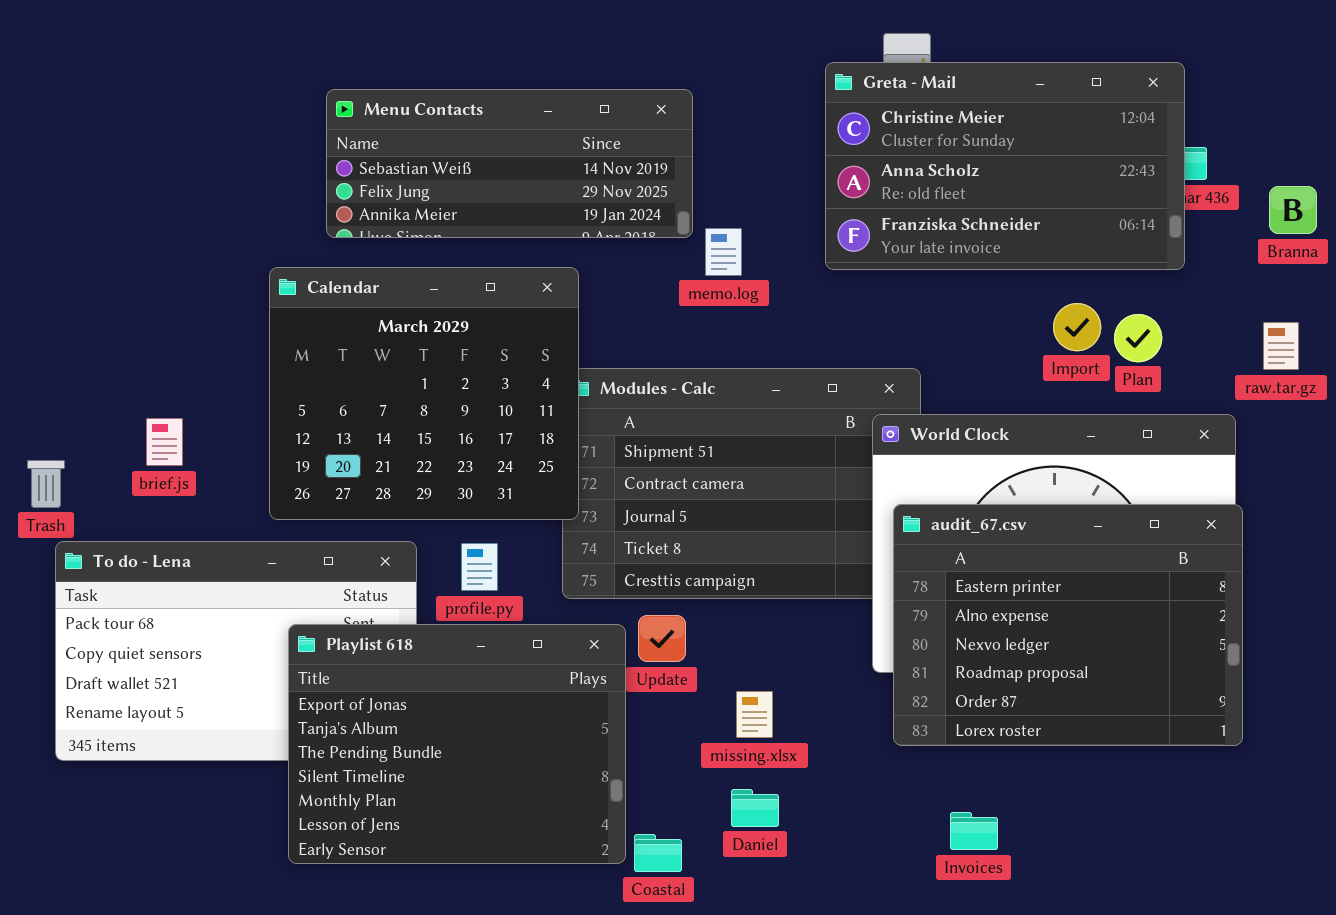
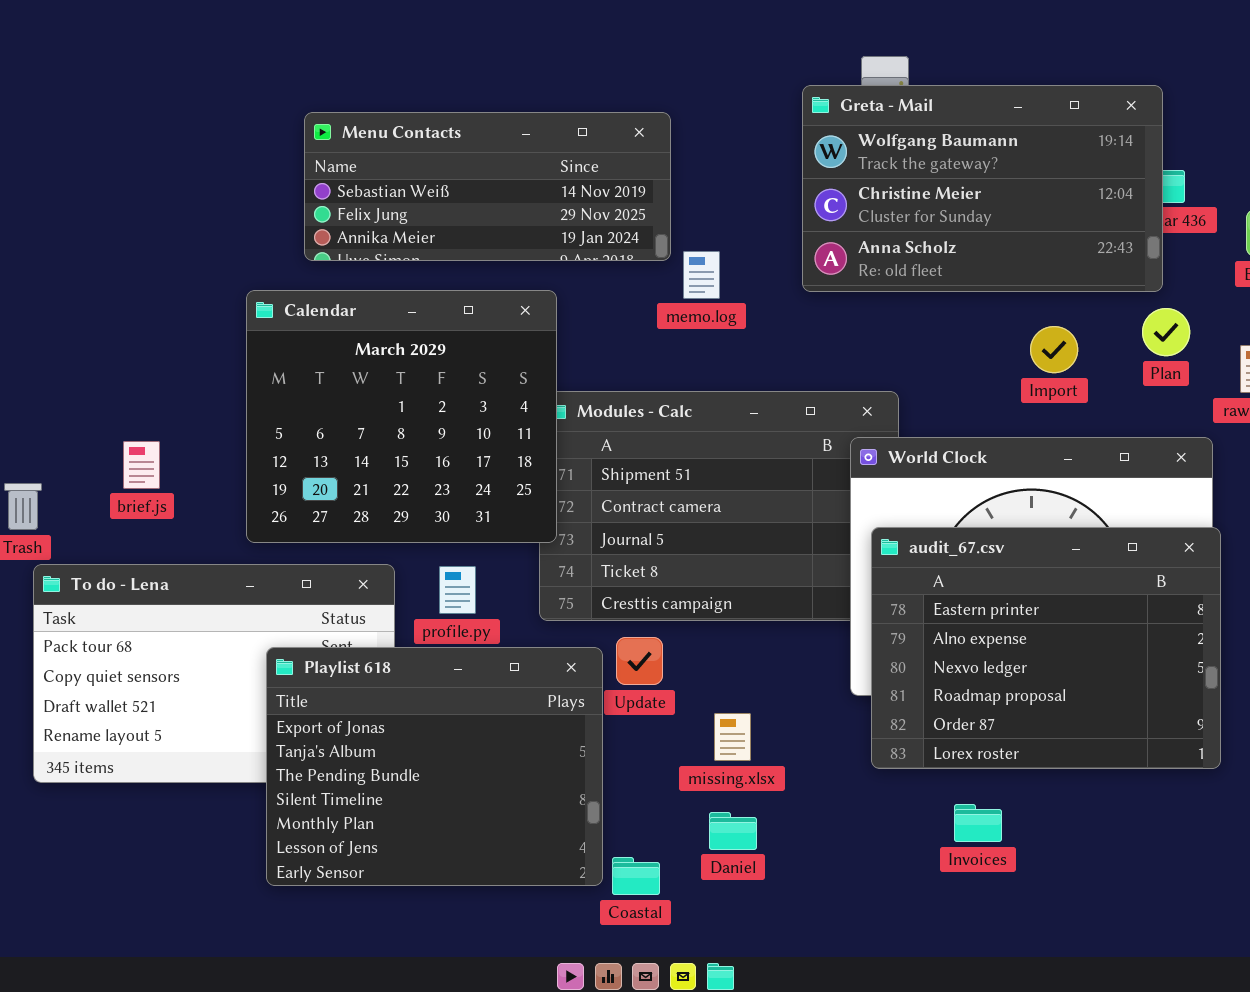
Greta - Mail: [825,62,1185,270] -> [802,85,1163,292], scrolled up 1 row
Plan: [1114,314,1162,362] -> [1142,308,1190,356], moved
Invoices: [950,812,998,850] -> [954,804,1002,842], moved

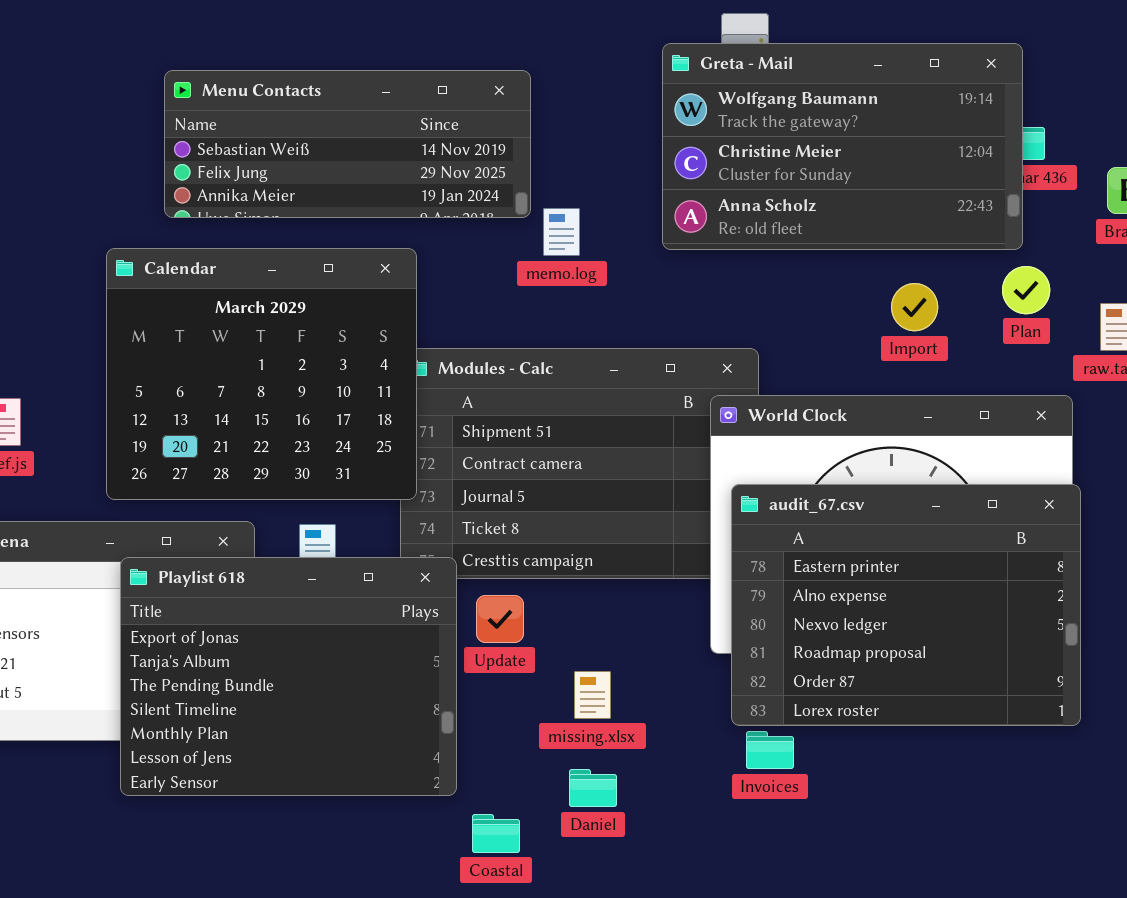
Playlist 618: [266,647,603,886] -> [120,557,457,796], moved
Invoices: [954,804,1002,842] -> [746,731,794,769], moved

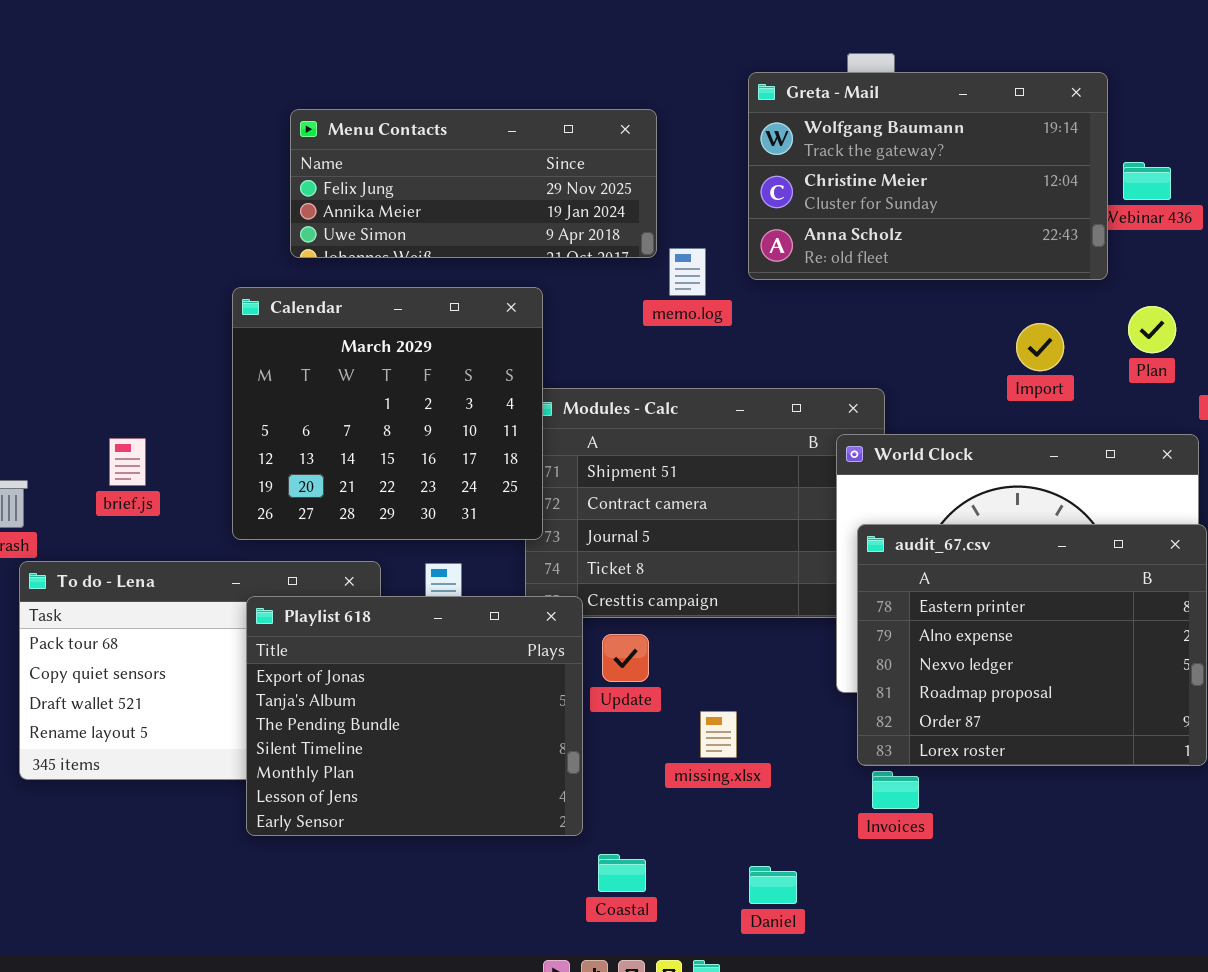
Greta - Mail: [662,43,1023,250] -> [748,72,1108,280], moved
Menu Contacts: [164,70,531,218] -> [290,109,657,258], scrolled down 1 row
Daniel: [569,769,617,807] -> [749,866,797,904], moved

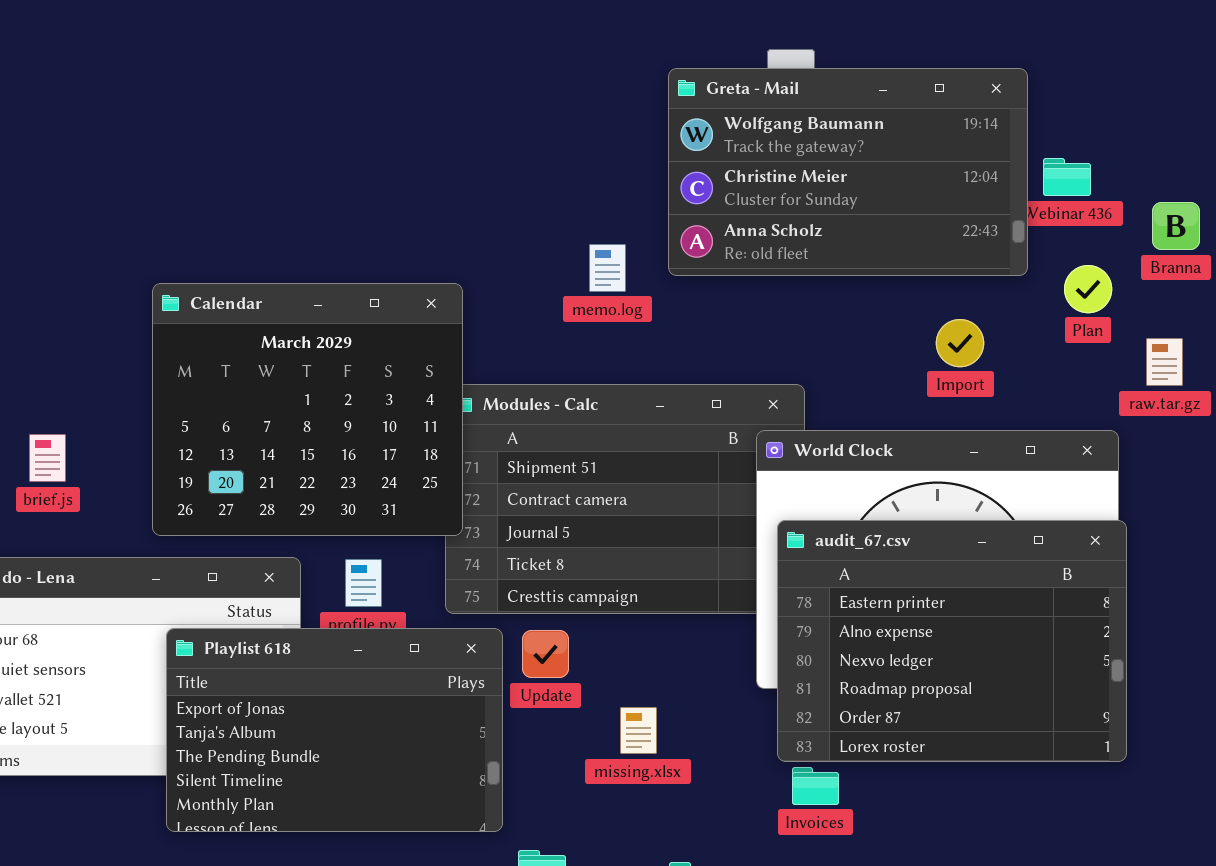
Menu Contacts: [290,109,657,258] -> none, closed
Plan: [1128,306,1176,353] -> [1064,265,1112,313], moved
Playlist 618: [246,596,583,836] -> [166,628,503,832], resized

